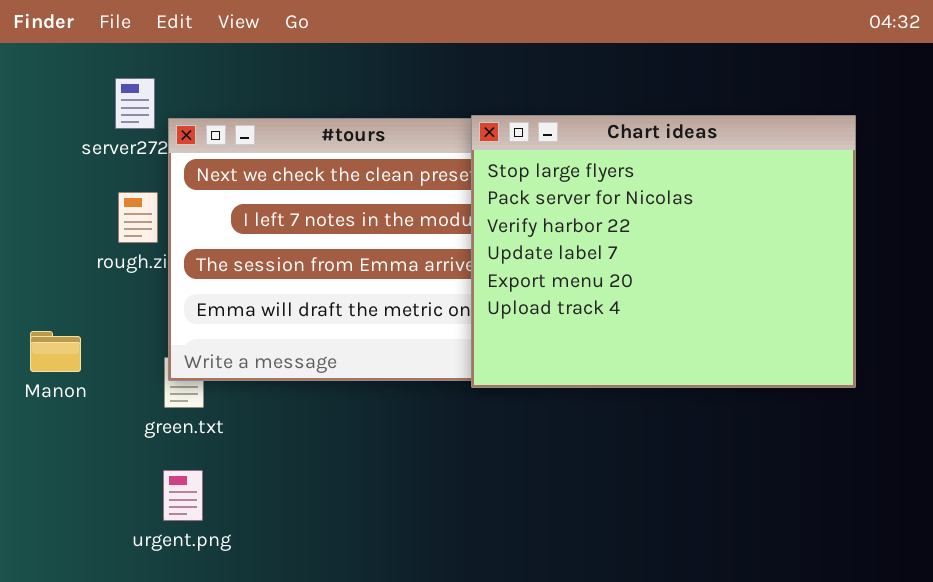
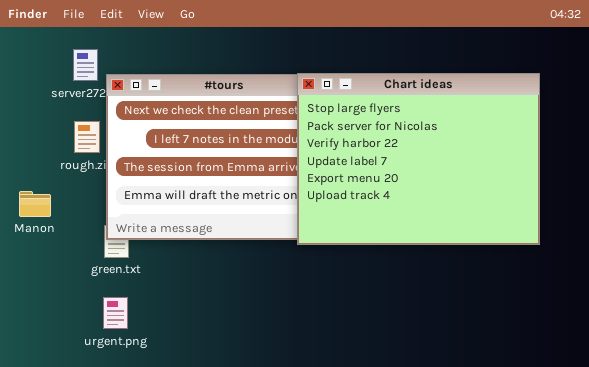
Manon: [30,331,81,372] -> [19,191,51,217], moved

